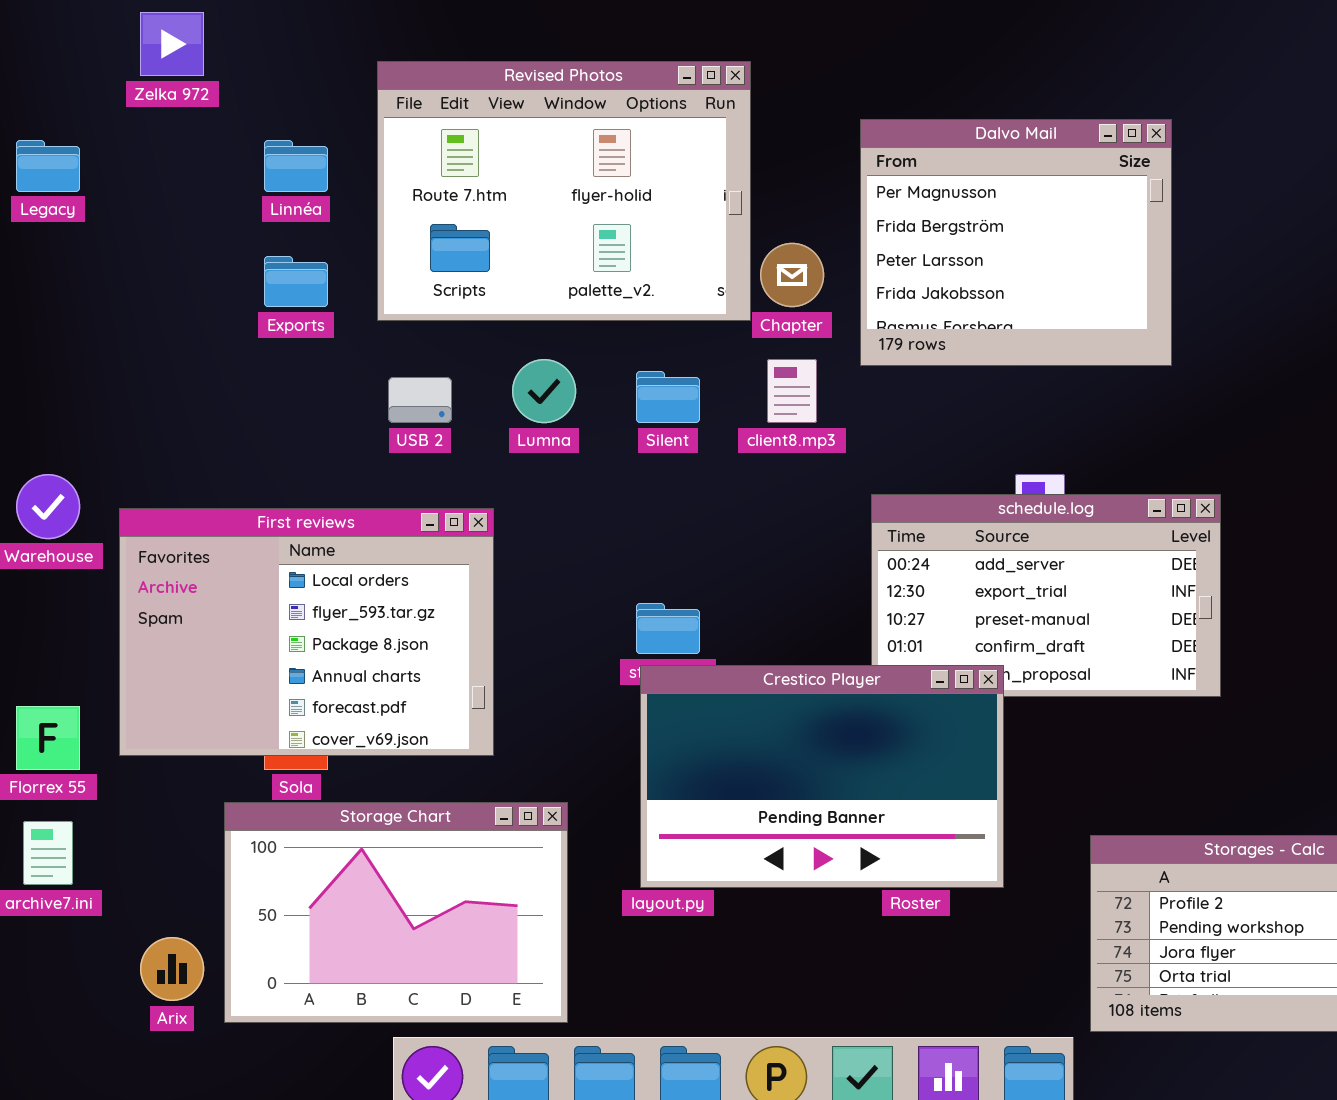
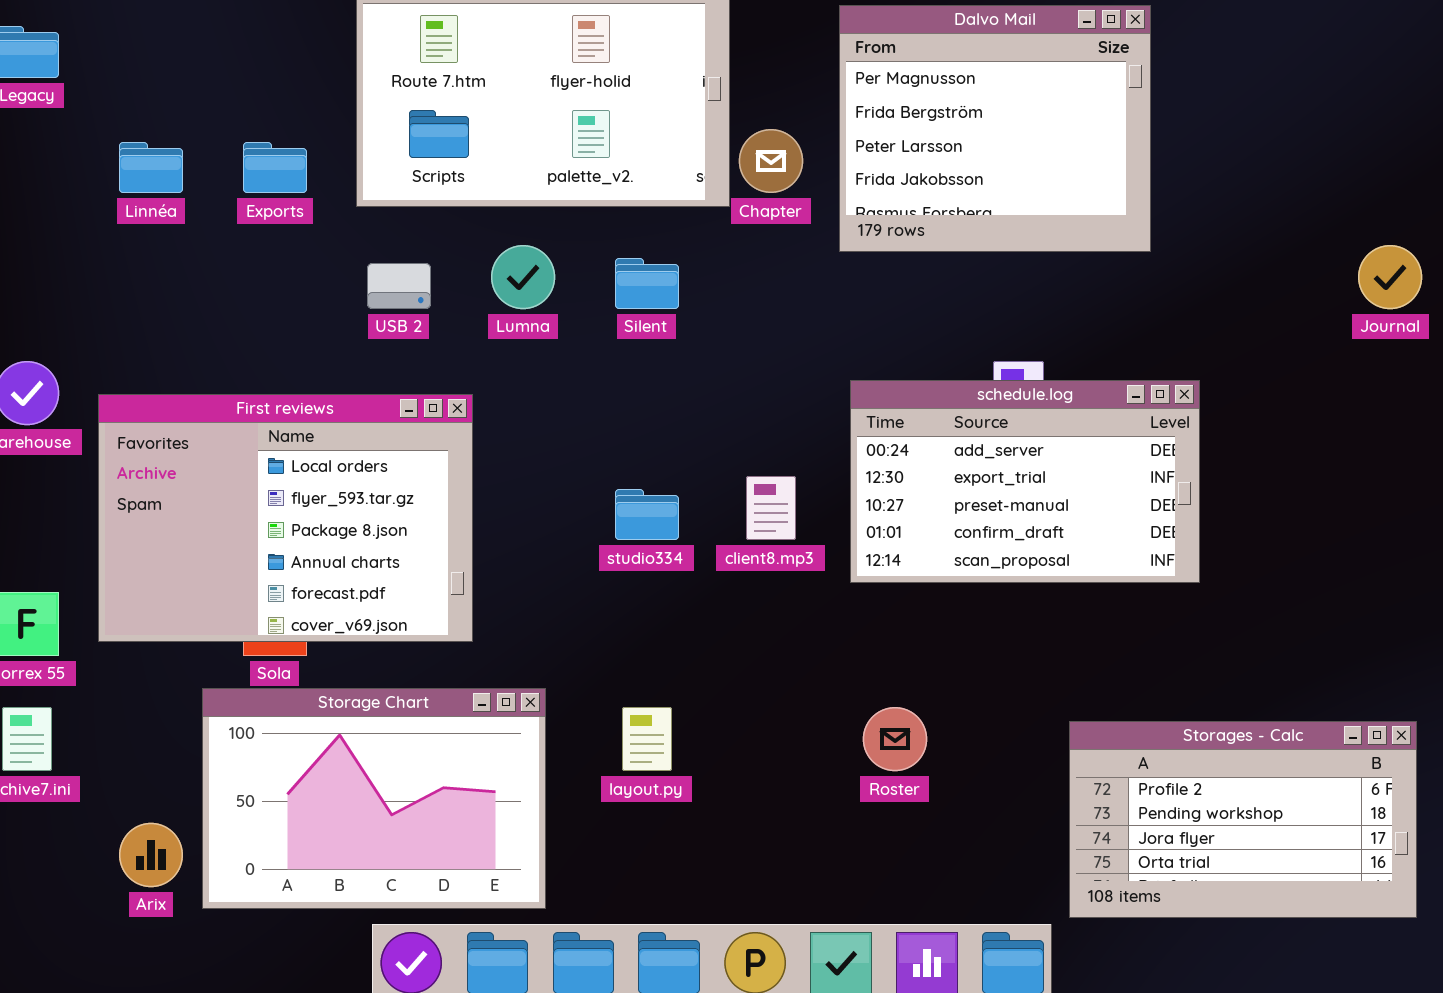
Linnéa: [264,140,328,192] -> [119,142,183,193], moved
client8.mp3: [767,359,817,423] -> [746,476,796,540], moved
Crestico Player: [640,665,1004,888] -> none, closed

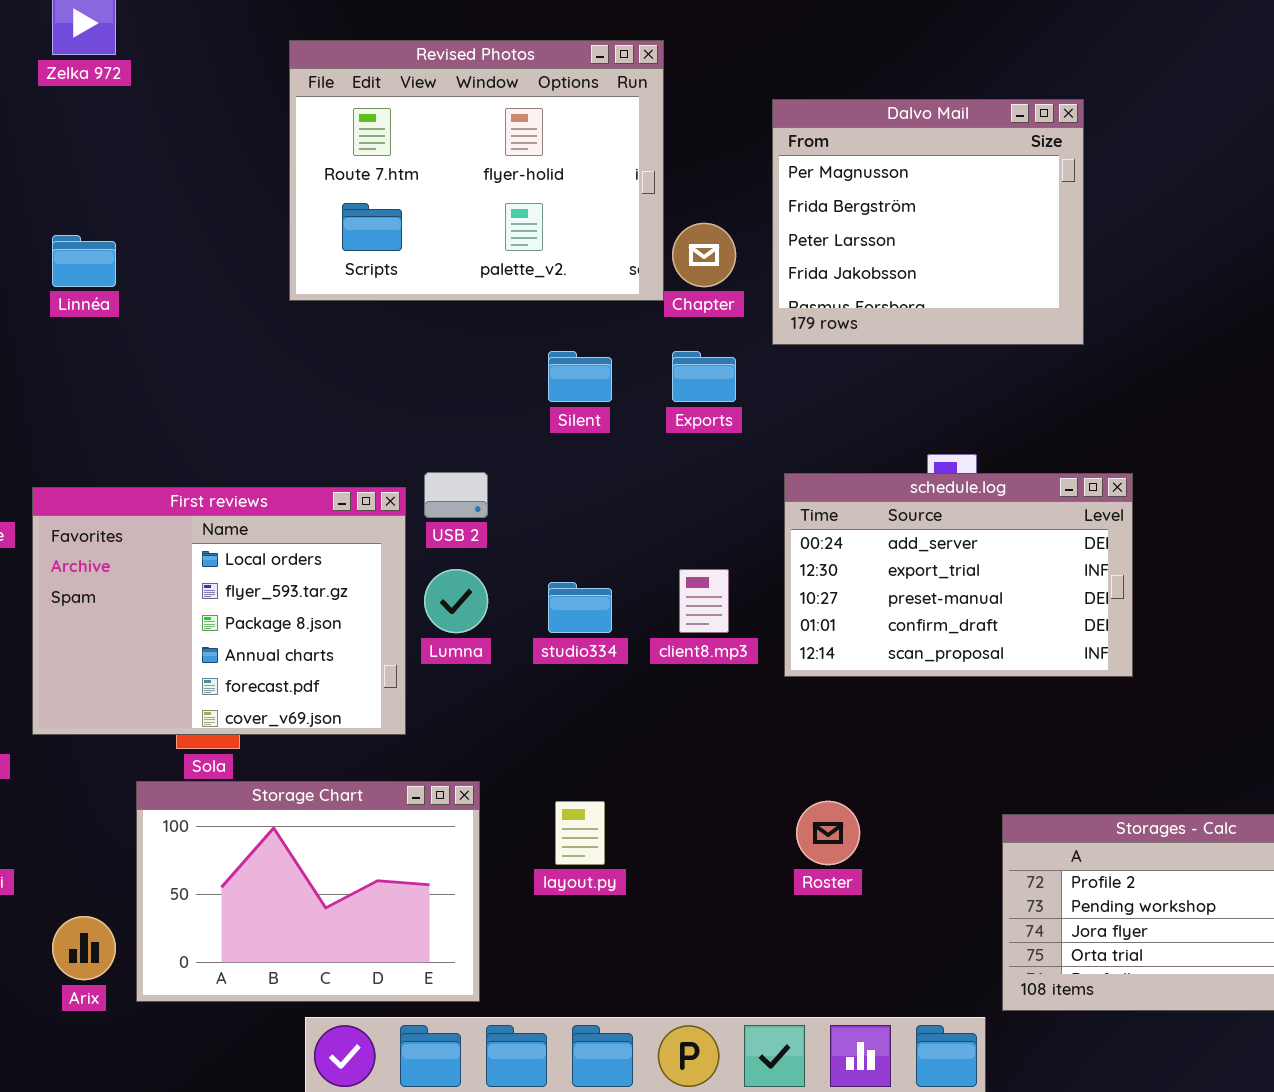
Exports: [243,142,307,193] -> [672,351,736,402], moved
Lumna: [491,245,555,309] -> [424,569,488,633], moved
USB 2: [367,263,431,309] -> [424,472,488,518], moved

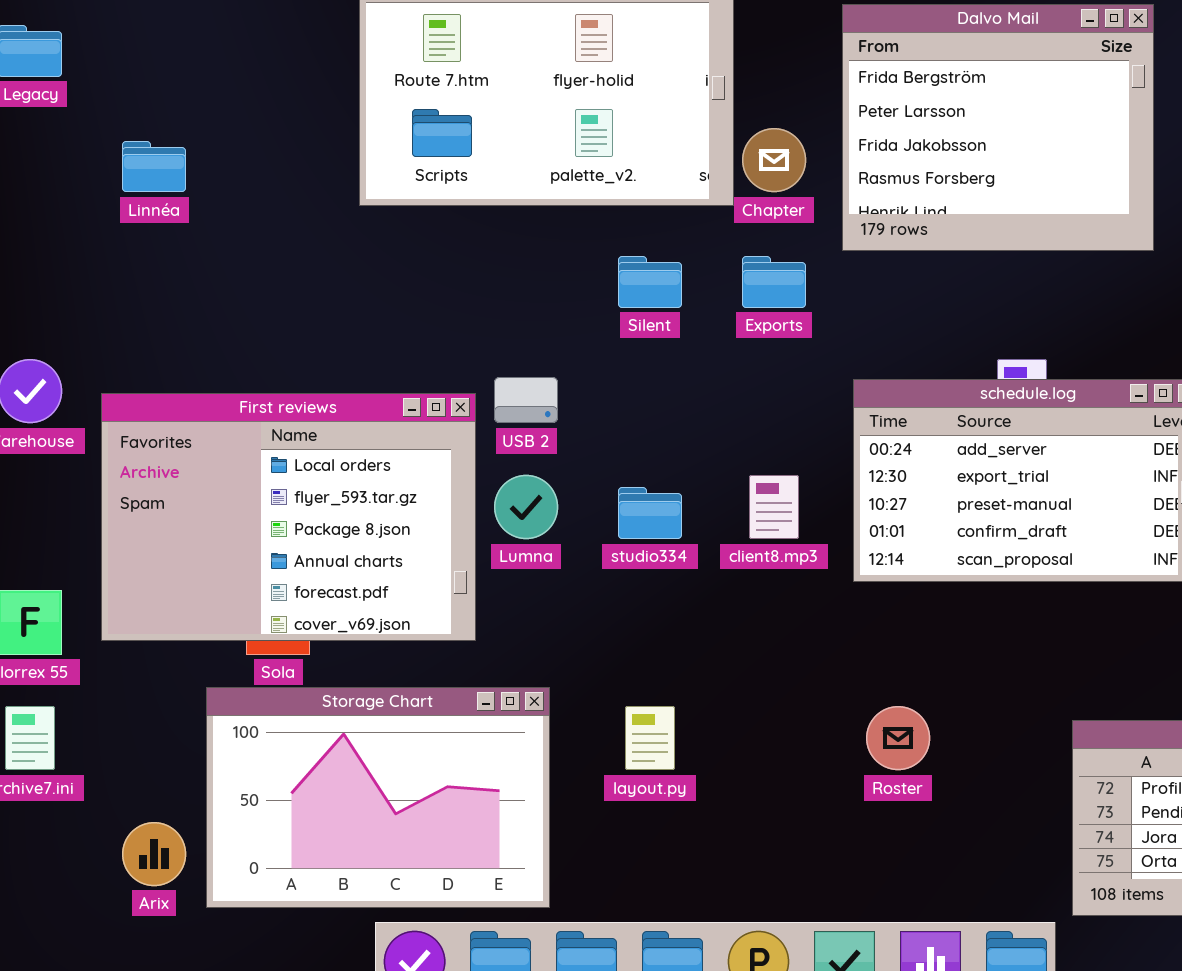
Dalvo Mail: [772,99,1084,345] -> [842,4,1154,251], scrolled down 1 row

